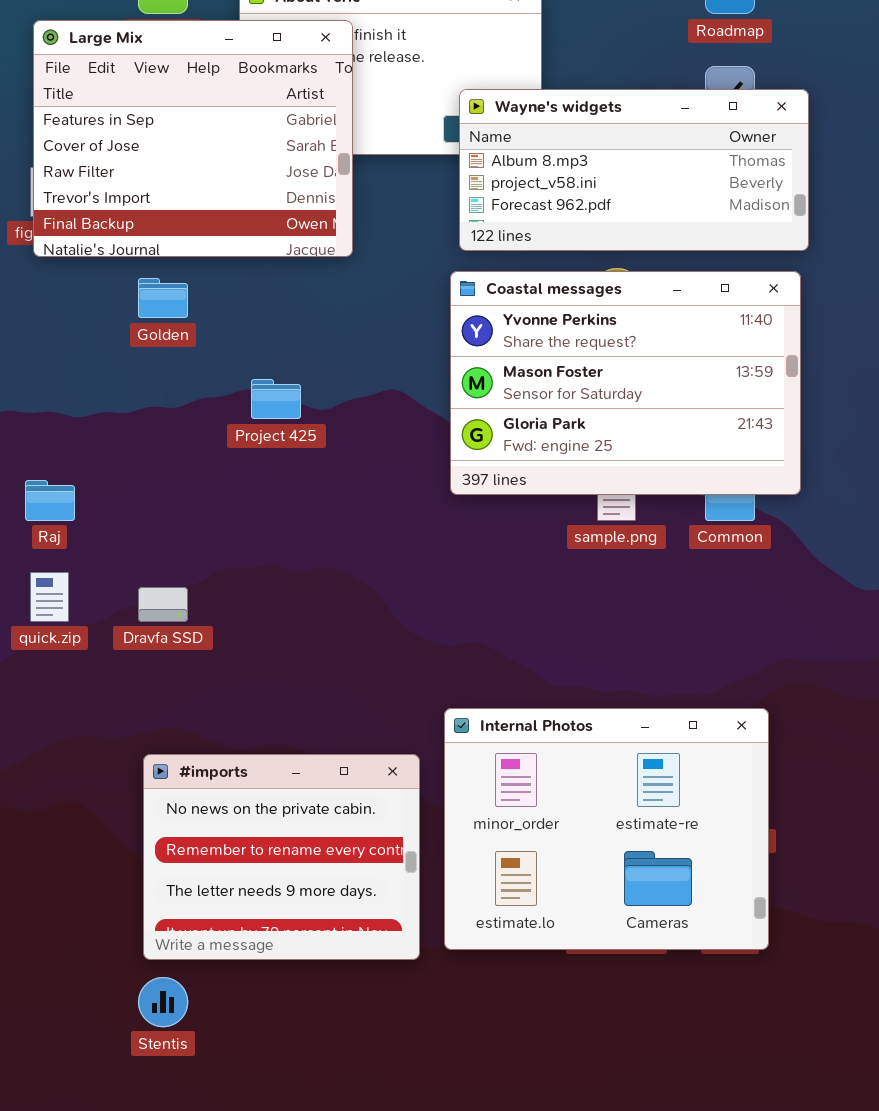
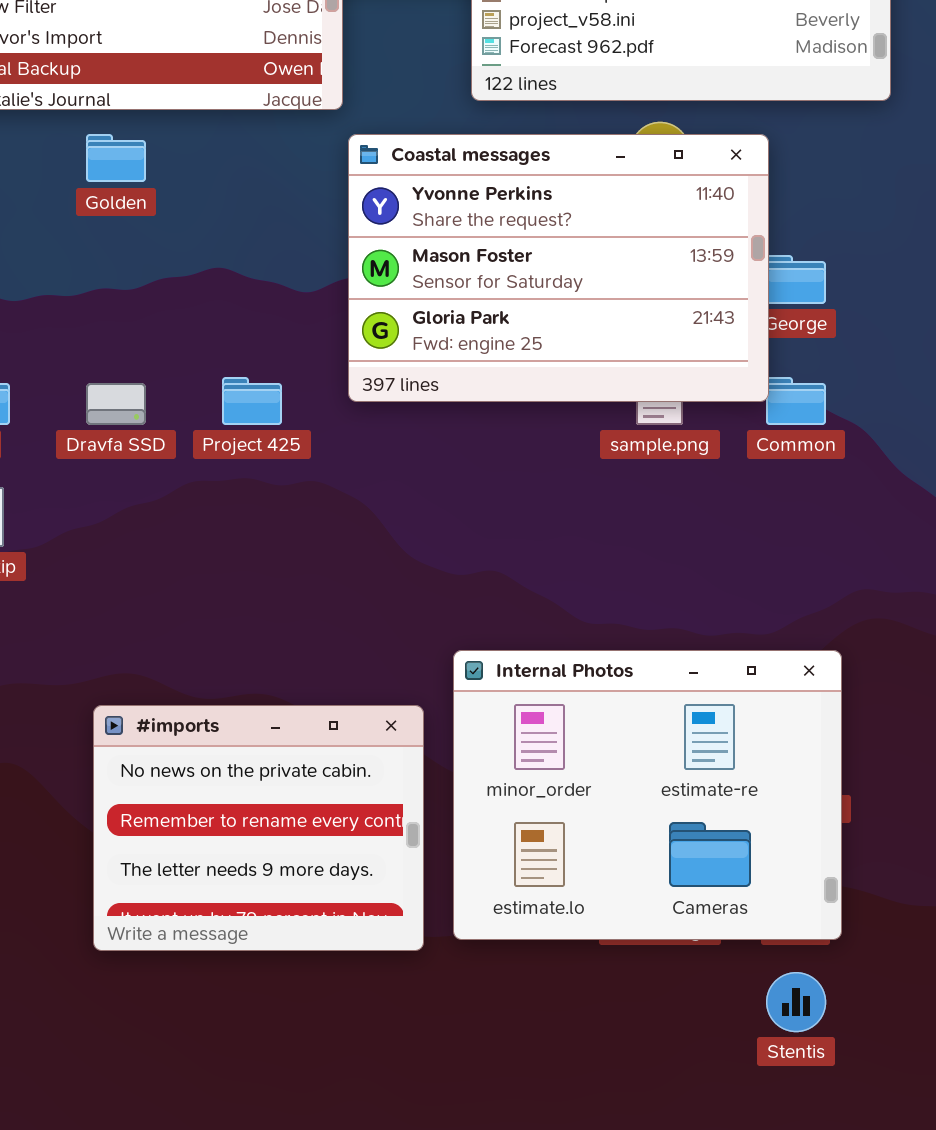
Coastal messages: [450,271,801,495] -> [348,134,769,402], moved
Project 425: [251,379,301,419] -> [222,377,282,425], moved
Dravfa SSD: [138,587,188,622] -> [86,383,146,425], moved
Stentis: [138,977,188,1027] -> [766,972,826,1032], moved

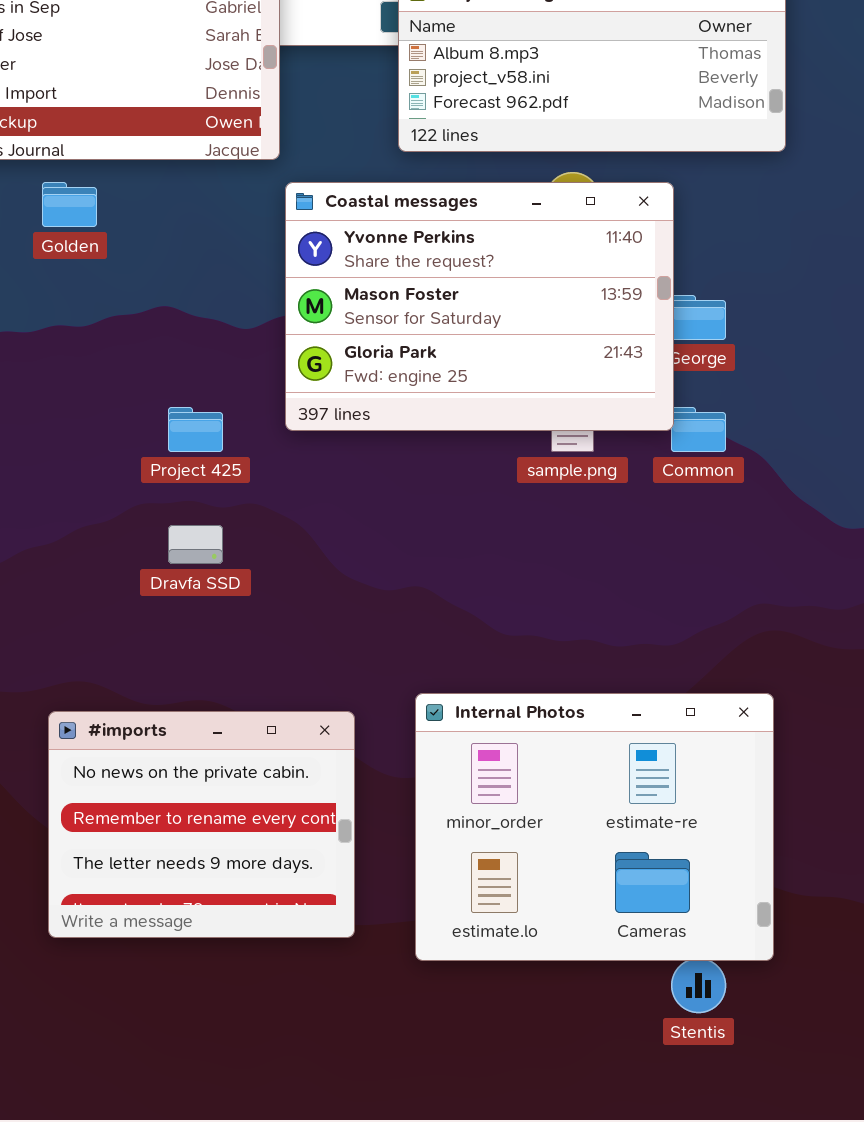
Dravfa SSD: [86,383,146,425] -> [168,525,223,564], moved
Internal Photos: [453,650,842,940] -> [415,693,774,961], moved

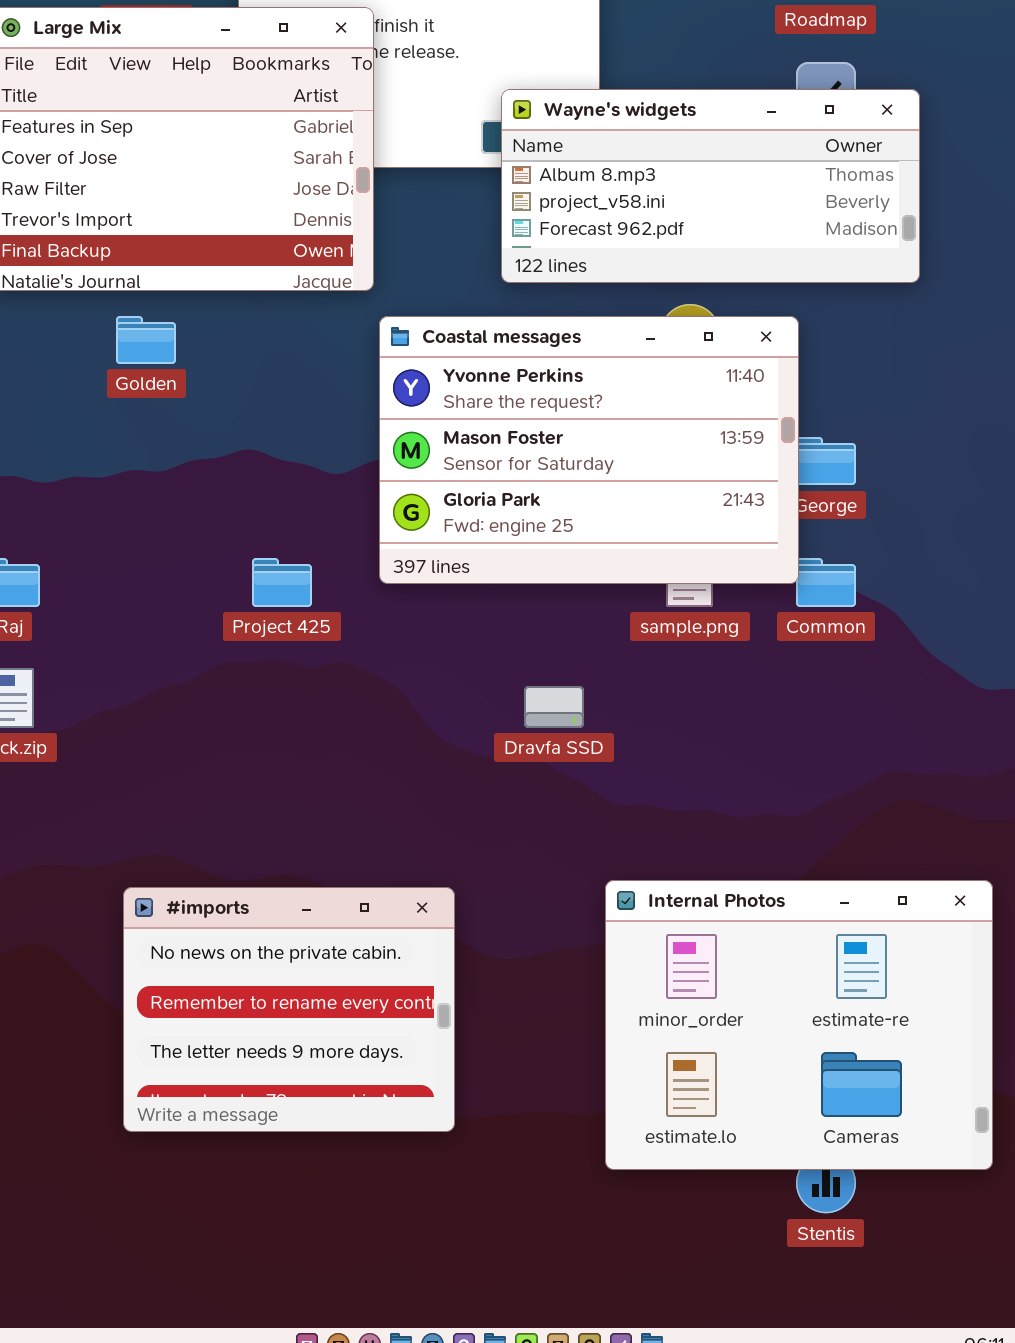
Dravfa SSD: [168,525,223,564] -> [524,686,584,728], moved
Internal Photos: [415,693,774,961] -> [605,880,993,1170], moved

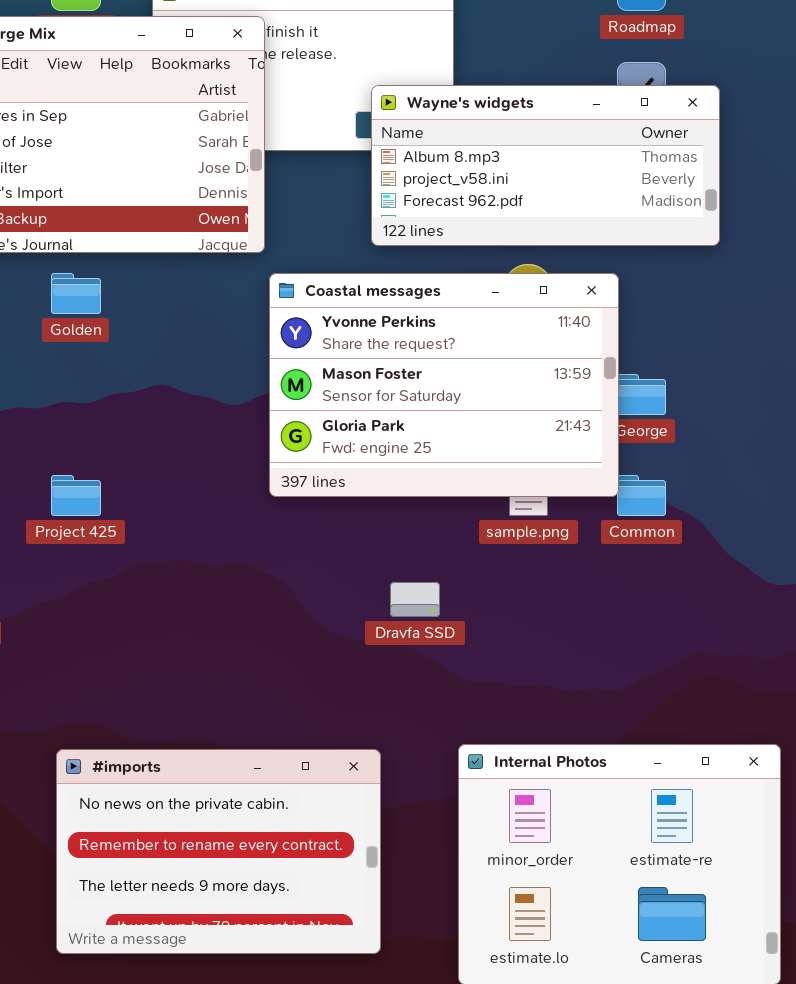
Project 425: [252,558,312,607] -> [51,475,101,516], moved
#imports: [123,887,455,1132] -> [56,749,381,954], resized

